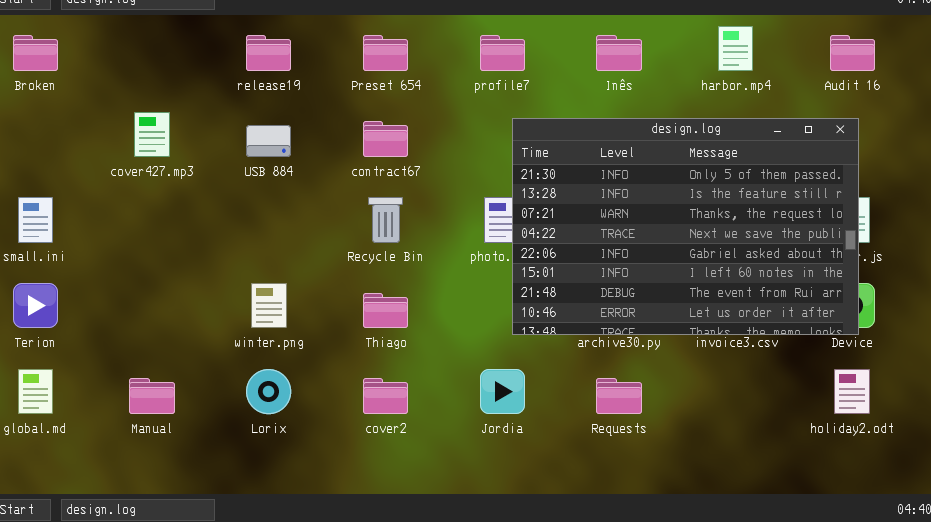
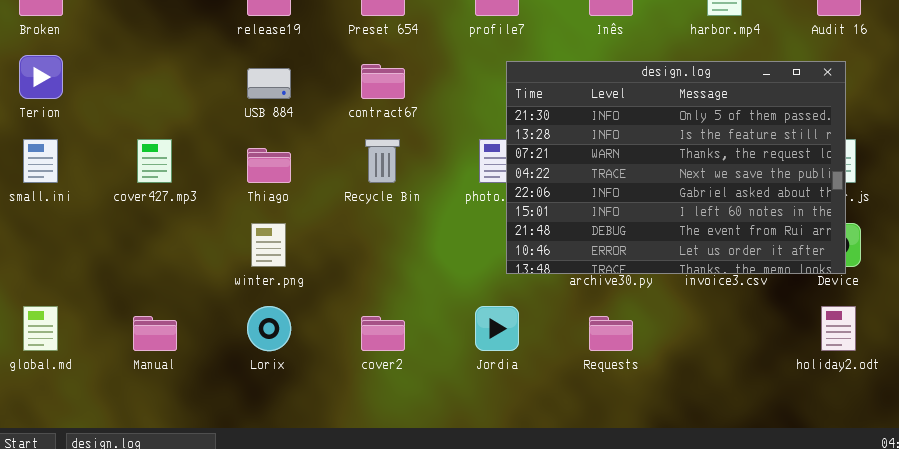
cover427.mp3: [134,112,170,157] -> [137,139,172,183], moved
Terion: [13,283,58,328] -> [19,55,63,99], moved
Thiago: [363,293,408,328] -> [247,148,291,183], moved

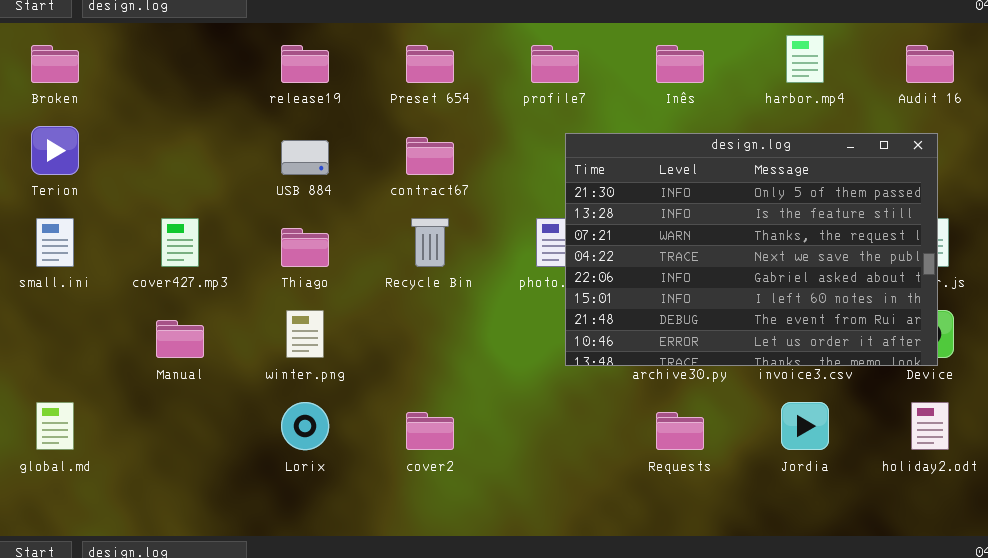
Jordia: [475,306,519,351] -> [781,402,829,450], moved
Manual: [133,316,177,351] -> [156,320,204,358], moved

